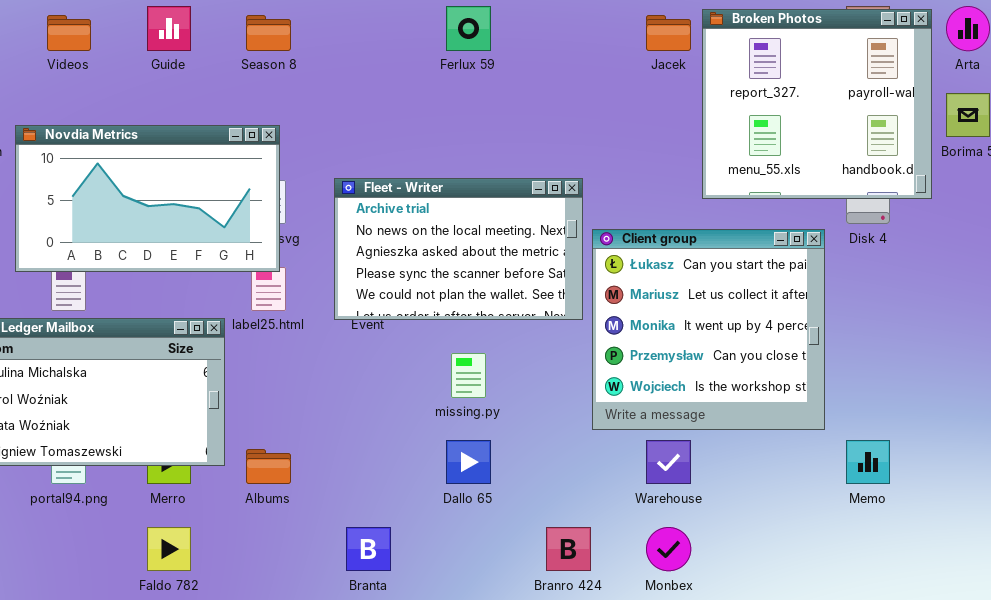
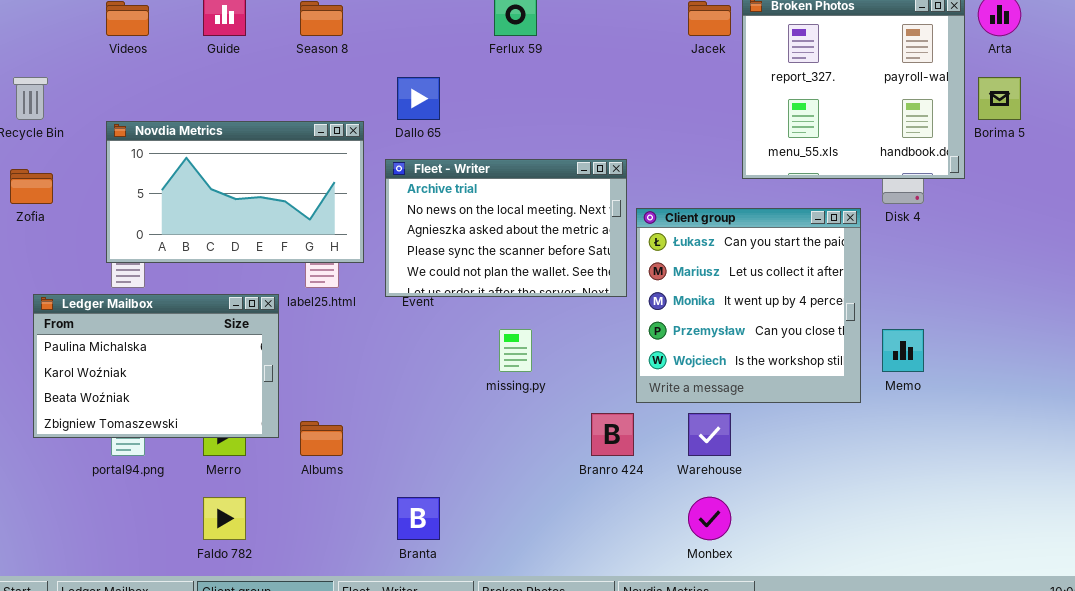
Novdia Metrics: [15,125,280,272] -> [106,121,364,263], moved
Dallo 65: [446,440,491,484] -> [397,77,440,120], moved
Memo: [846,440,890,484] -> [882,329,924,372], moved
Branro 424: [546,527,591,571] -> [591,413,634,456], moved

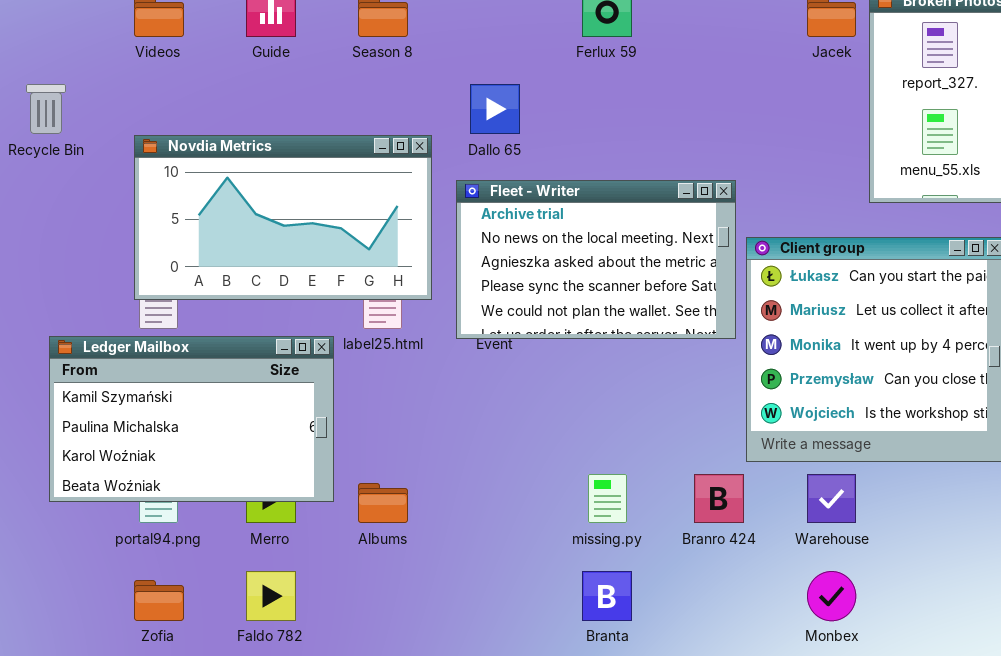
Zofia: [10,169,53,204] -> [134,580,184,621], moved
Ledger Mailbox: [33,294,279,438] -> [49,336,334,502], scrolled up 1 row
missing.py: [499,329,532,372] -> [588,474,627,523], moved
Branta: [397,497,440,540] -> [582,571,632,621], moved

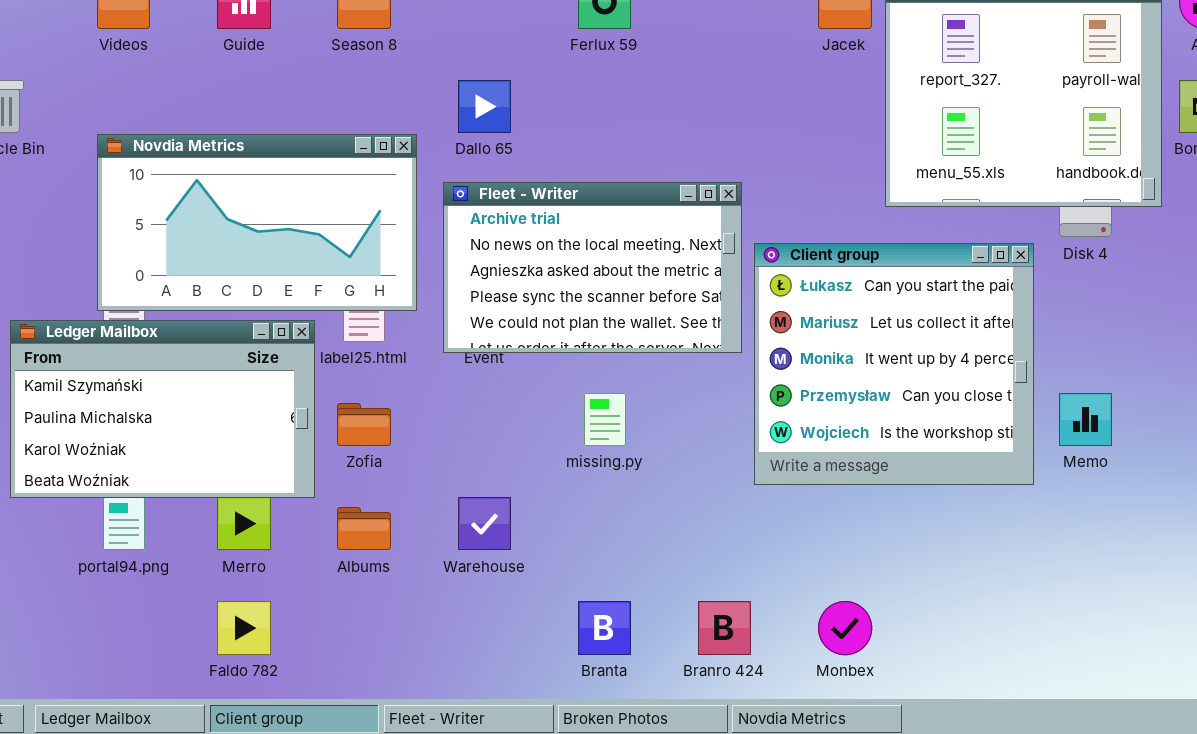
Ledger Mailbox: [49,336,334,502] -> [10,320,315,498], moved
missing.py: [588,474,627,523] -> [584,393,626,446], moved
Branro 424: [694,474,744,523] -> [698,601,751,655], moved
Warehouse: [807,474,856,523] -> [458,497,511,550], moved
Zofia: [134,580,184,621] -> [337,403,391,446], moved

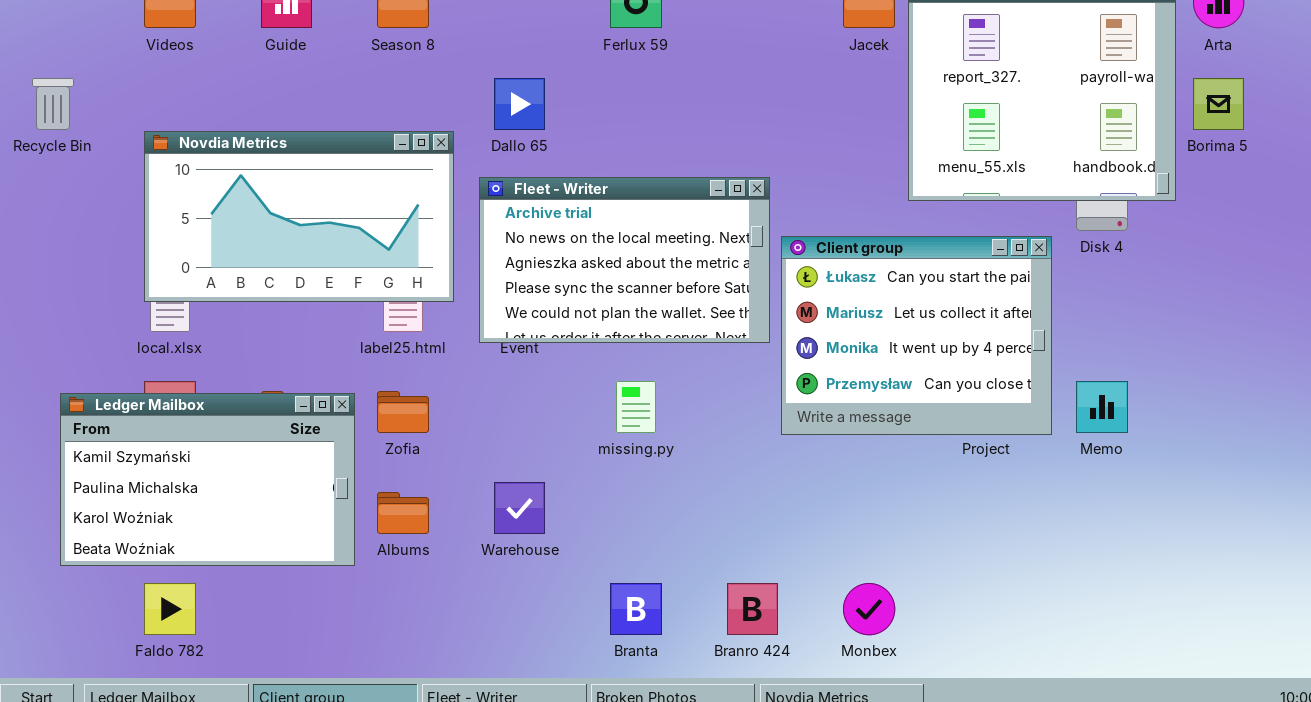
Client group: [754,243,1034,485] -> [781,236,1052,435], resized
Ledger Mailbox: [10,320,315,498] -> [60,393,355,566], moved
Faldo 782: [217,601,271,655] -> [144,583,196,635], moved

